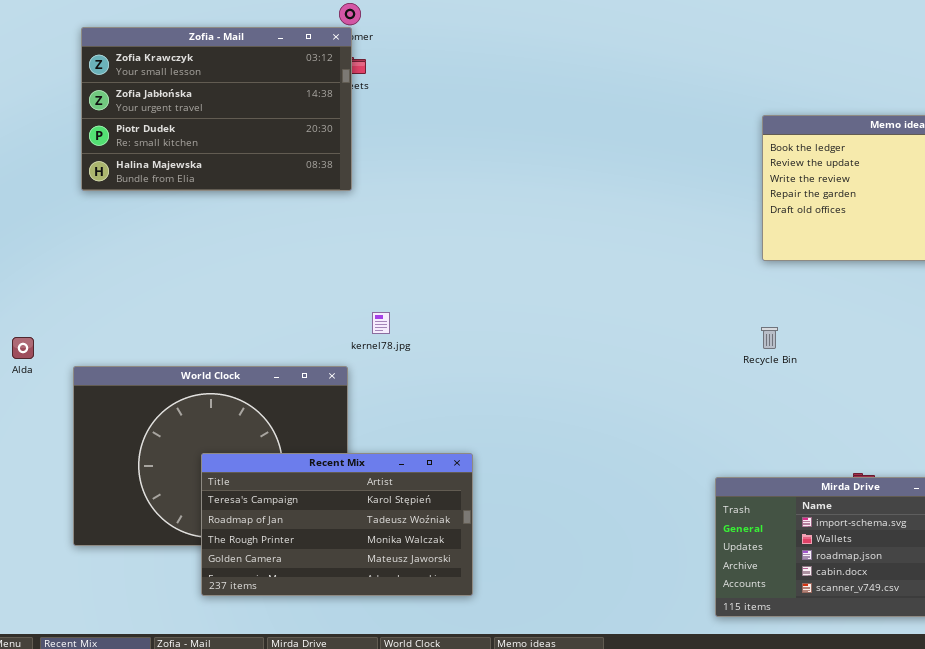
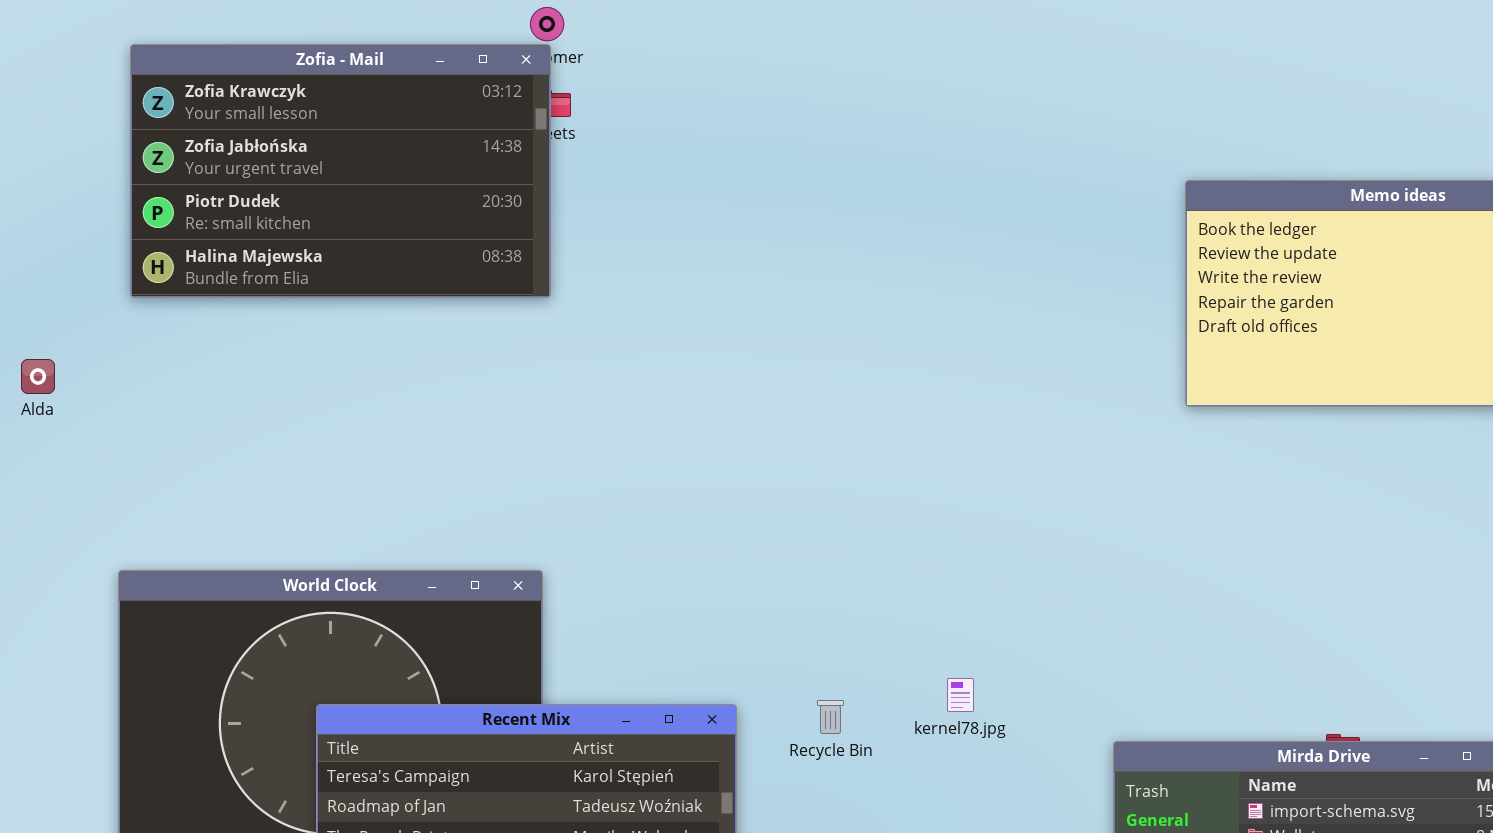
kernel78.jpg: [372,312,390,334] -> [947,678,974,712], moved
Recycle Bin: [761,327,778,349] -> [817,700,844,734], moved
Alda: [12,337,34,359] -> [21,359,55,394], moved

